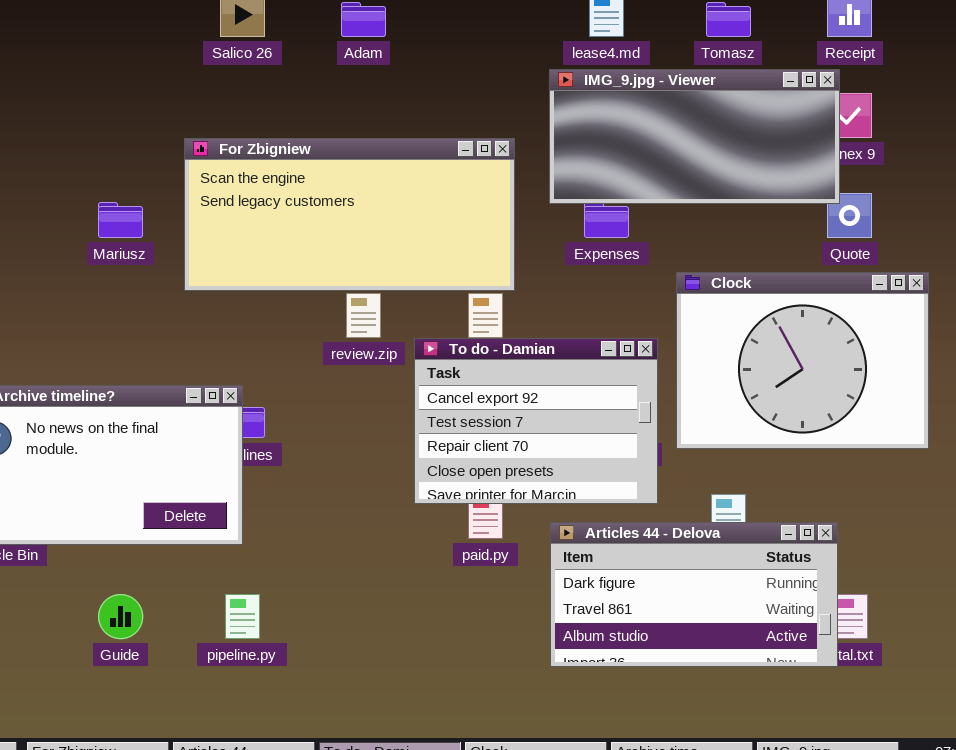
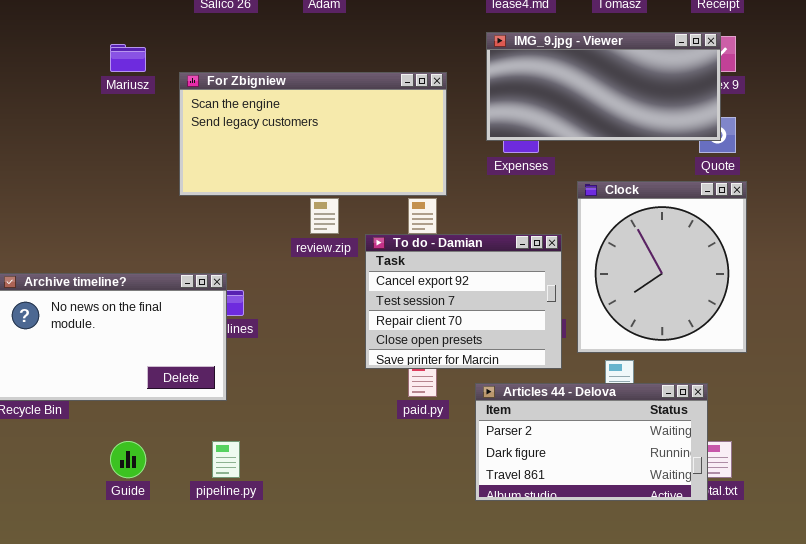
IMG_9.jpg - Viewer: [549,69,840,204] -> [486,32,721,141], moved
Mariusz: [98,202,143,238] -> [110,44,146,72], moved
Clock: [676,272,929,449] -> [577,181,747,353], resized
Articles 44 - Delova: [550,522,838,667] -> [475,383,708,501], scrolled up 1 row

